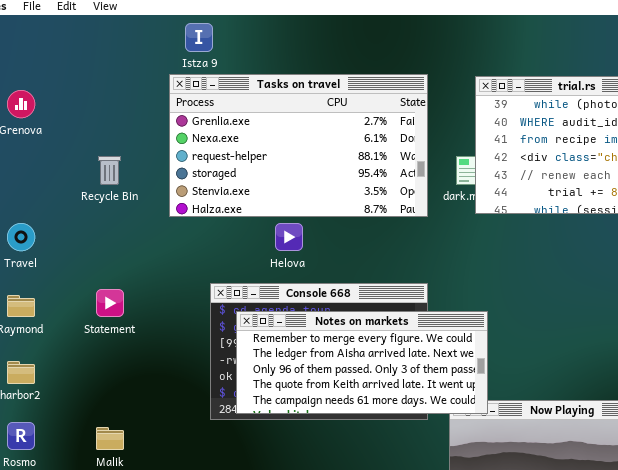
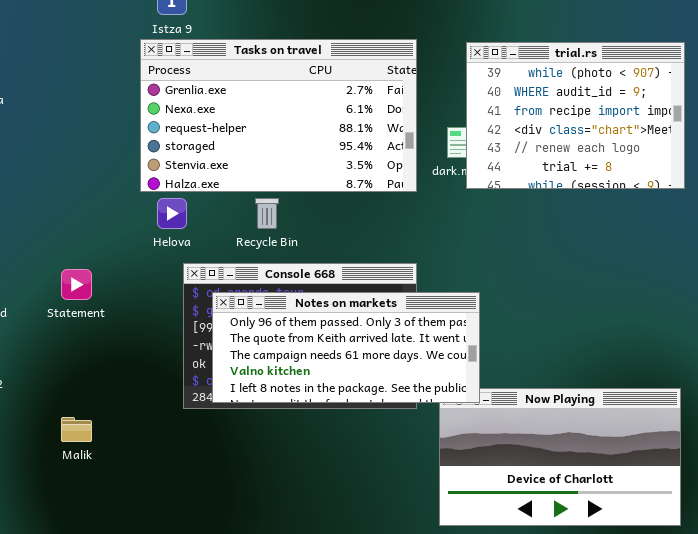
Recycle Bin: [98,156,121,185] -> [255,198,279,229], moved
Helova: [275,223,303,251] -> [157,198,187,229], moved
Notes on markets: [236,311,488,414] -> [212,292,480,403], scrolled down 2 rows

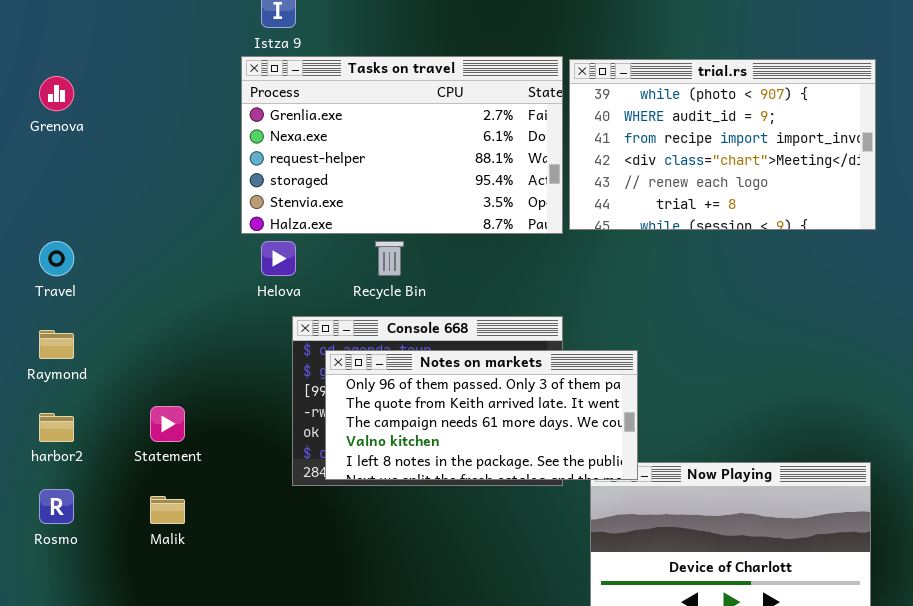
trial.rs: [466,42,685,189] -> [569,59,876,230], resized
Statement: [61,269,92,300] -> [150,406,185,442], moved

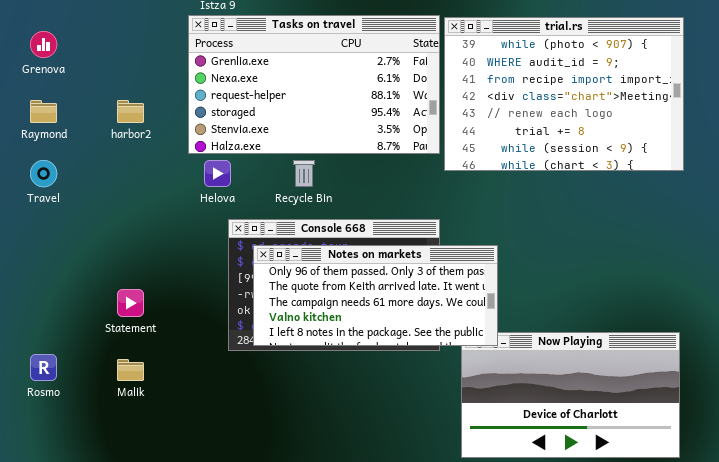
trial.rs: [569,59,876,230] -> [444,17,684,171], resized
Raymond: [39,330,74,359] -> [30,100,57,123], moved
harbor2: [39,413,74,442] -> [117,100,144,123], moved

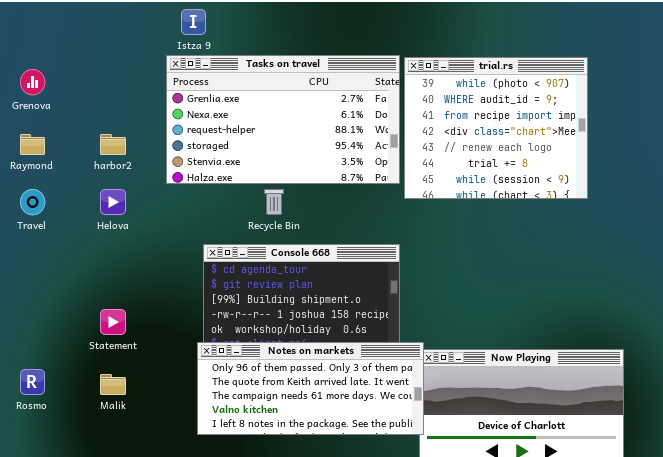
trial.rs: [444,17,684,171] -> [404,57,588,199], resized
Helova: [204,160,231,187] -> [100,189,126,215], moved
Notes on markets: [253,245,498,346] -> [197,342,424,435], moved

